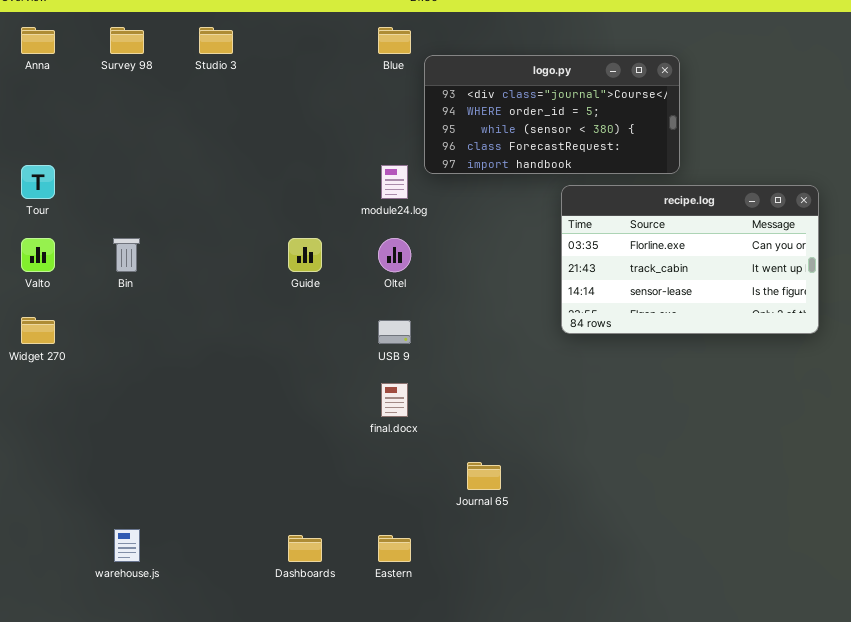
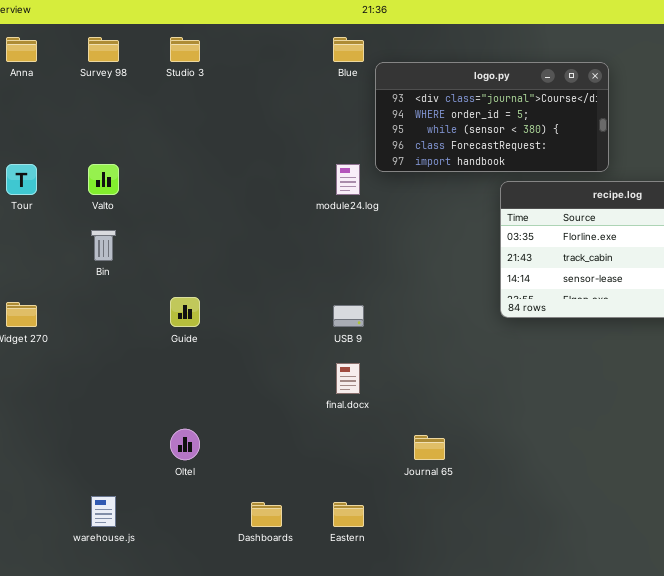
Valto: [21,238,55,272] -> [88,164,119,195], moved
Guide: [288,238,322,272] -> [170,297,200,327], moved
Oltel: [378,238,411,272] -> [170,429,200,460], moved

